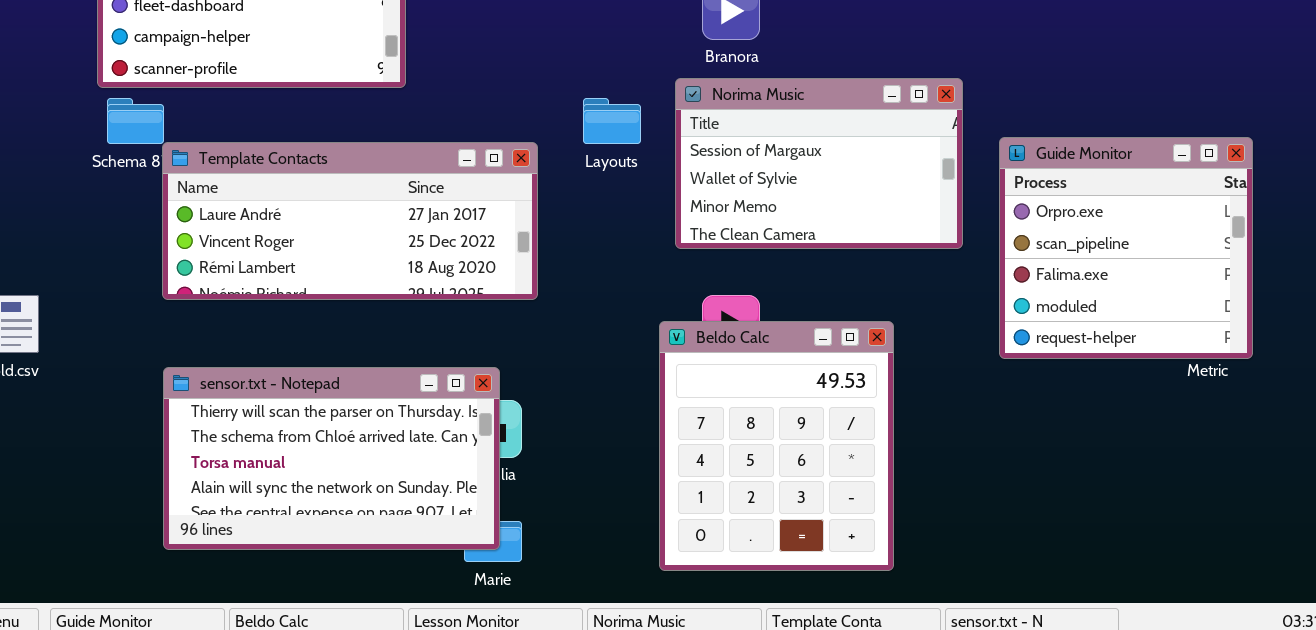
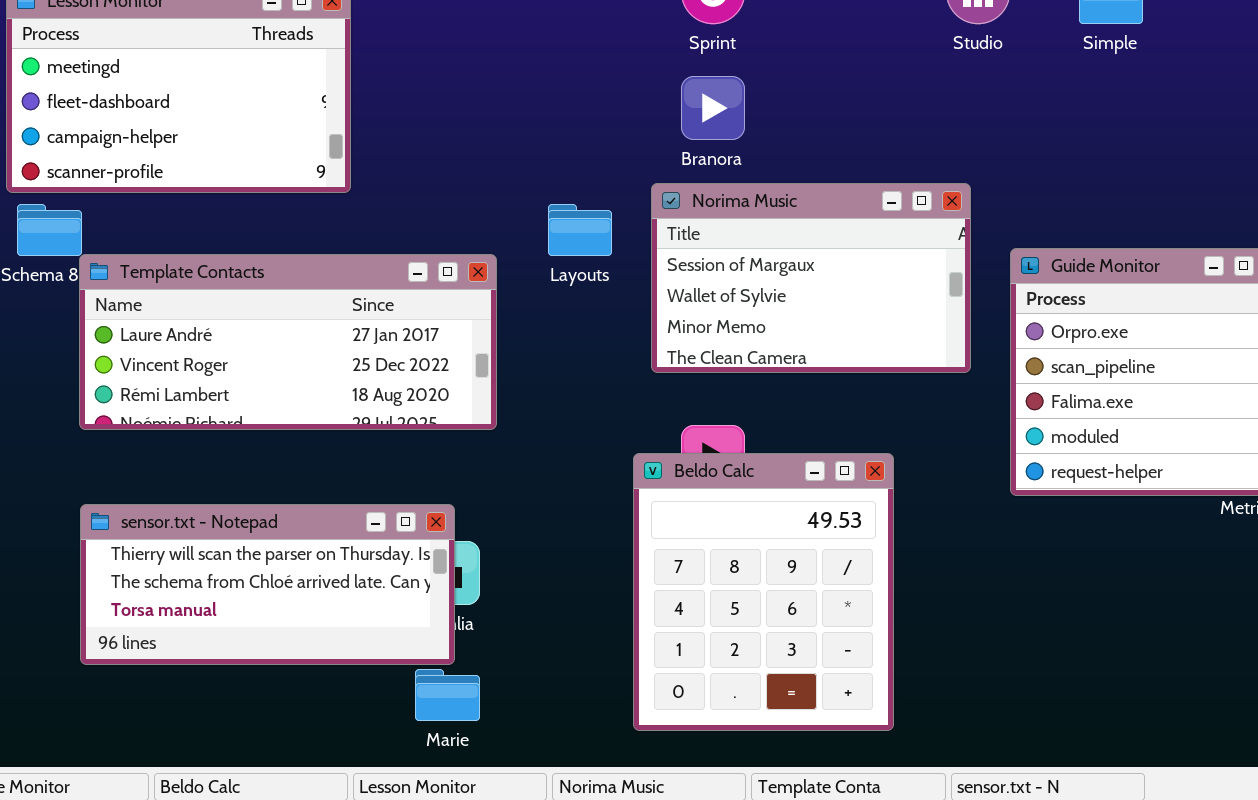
sensor.txt - Notepad: [163,367,500,550] -> [80,504,455,665], resized

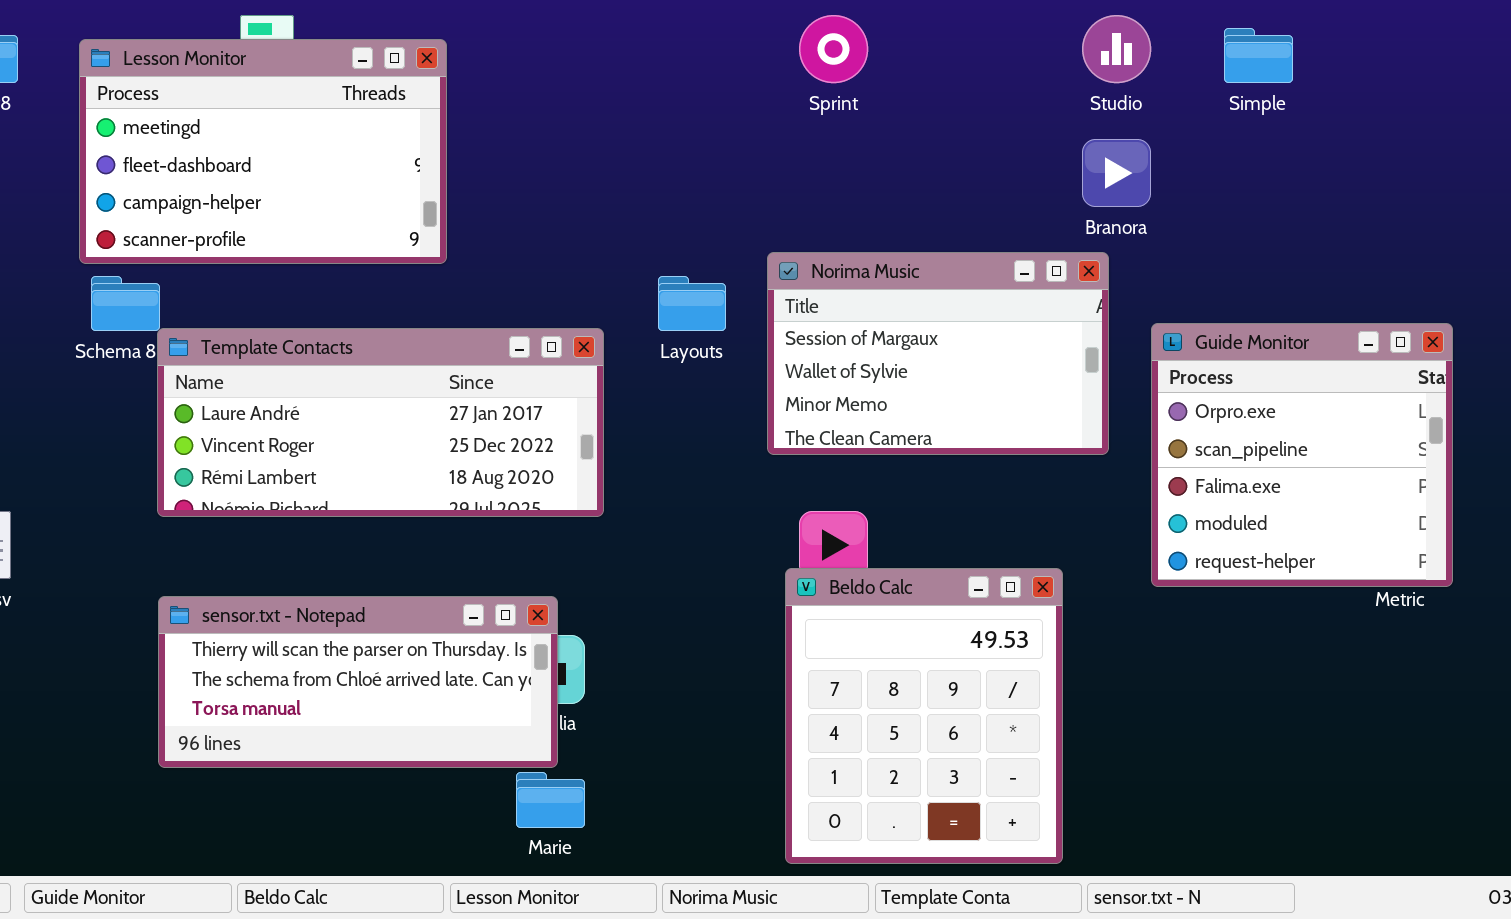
Branora: [681,76,745,140] -> [1082,139,1151,207], moved
Beldo Calc: [633,453,894,731] -> [785,568,1063,864], moved

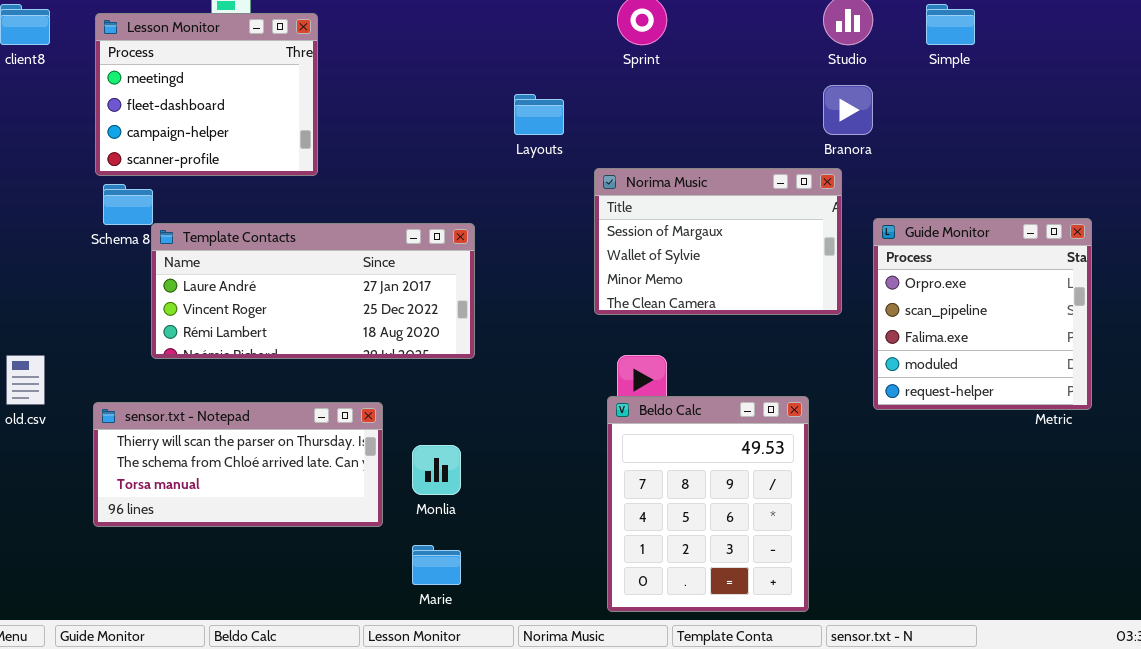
Lesson Monitor: [79,39,447,264] -> [95,13,318,176], resized
Layouts: [658,276,726,331] -> [514,94,564,135], moved
sensor.txt - Notepad: [158,596,558,768] -> [93,402,383,527], moved

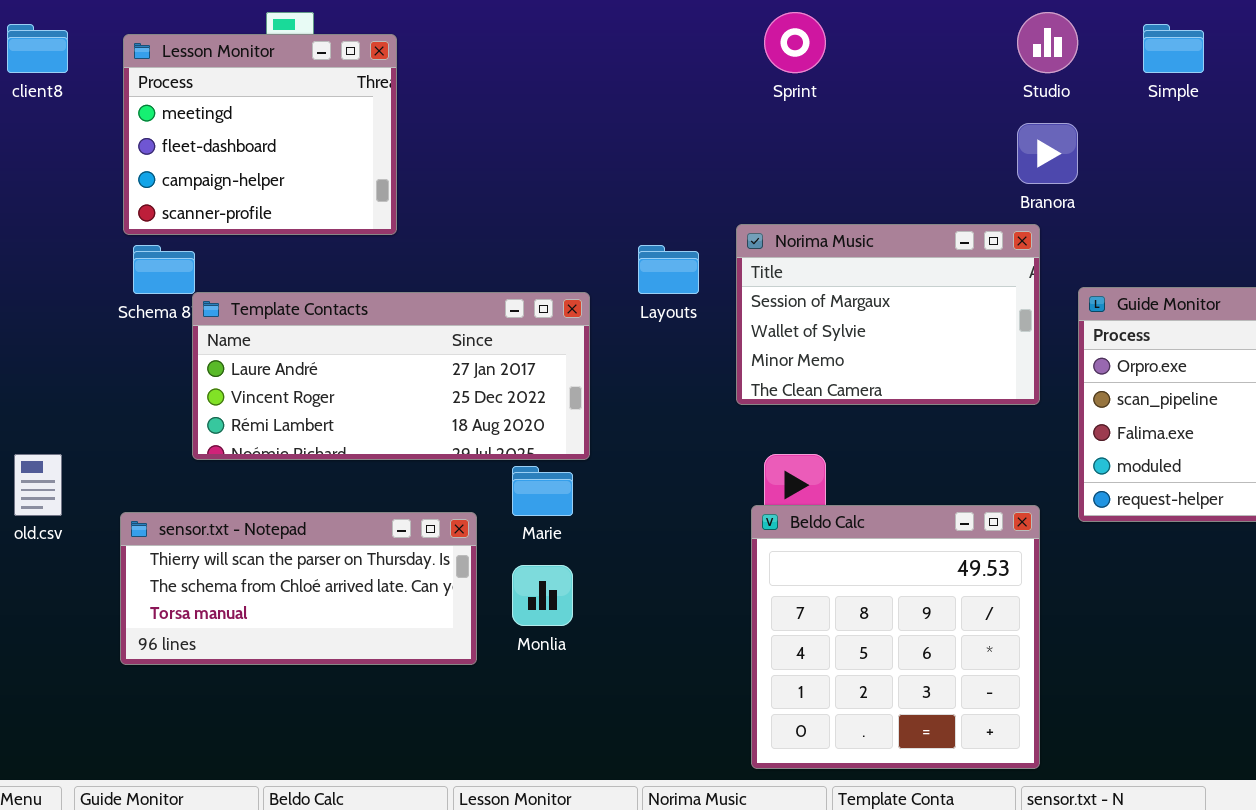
Layouts: [514,94,564,135] -> [638,245,699,294], moved
Beldo Calc: [607,396,809,612] -> [751,505,1040,769], resized
Marie: [412,545,461,585] -> [512,466,573,516], moved

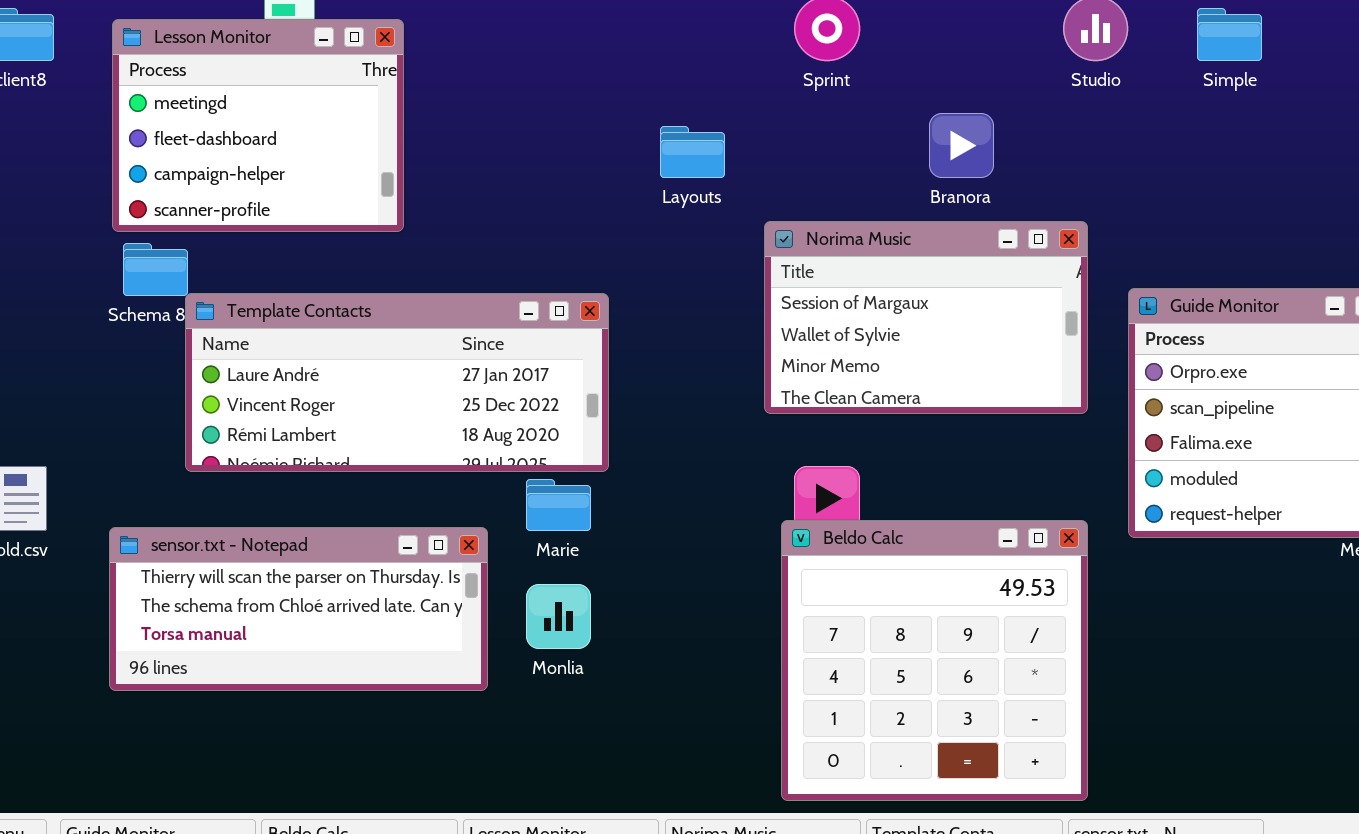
Branora: [1017,123,1078,184] -> [929,113,994,178], moved
Layouts: [638,245,699,294] -> [660,126,725,178], moved

